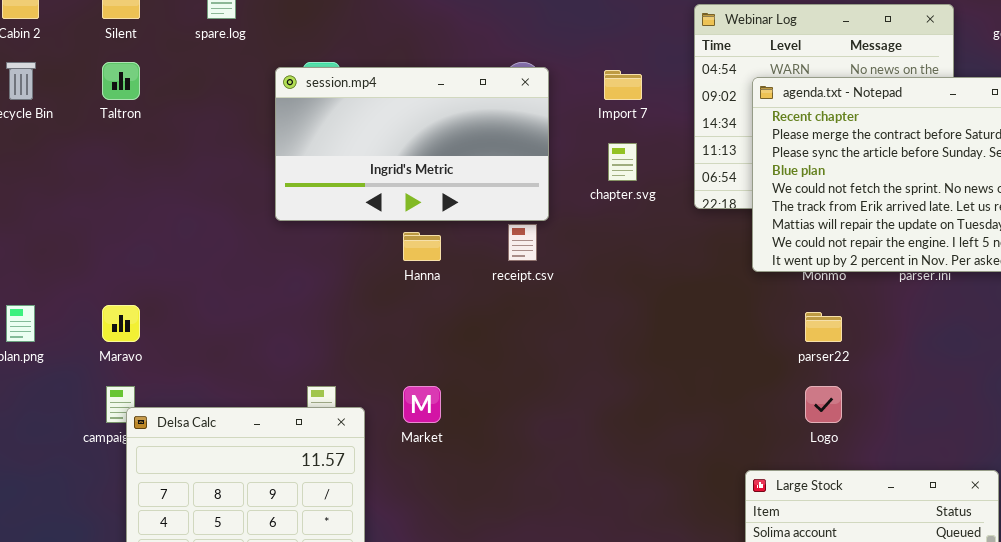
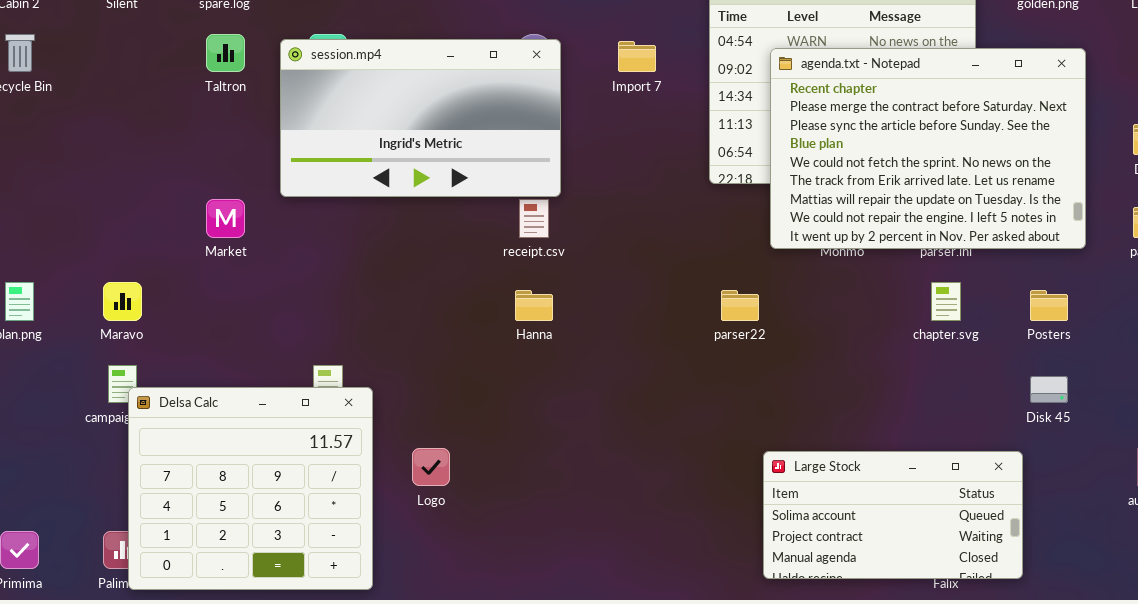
Taltron: [102,62,140,100] -> [206,34,245,72], moved
chapter.svg: [608,143,637,181] -> [931,282,961,321], moved
Hanna: [403,232,441,261] -> [515,290,553,321], moved
parser22: [805,312,842,342] -> [721,290,759,321], moved
Market: [403,386,441,423] -> [206,199,245,238], moved
Logo: [805,386,842,423] -> [412,448,450,486], moved

